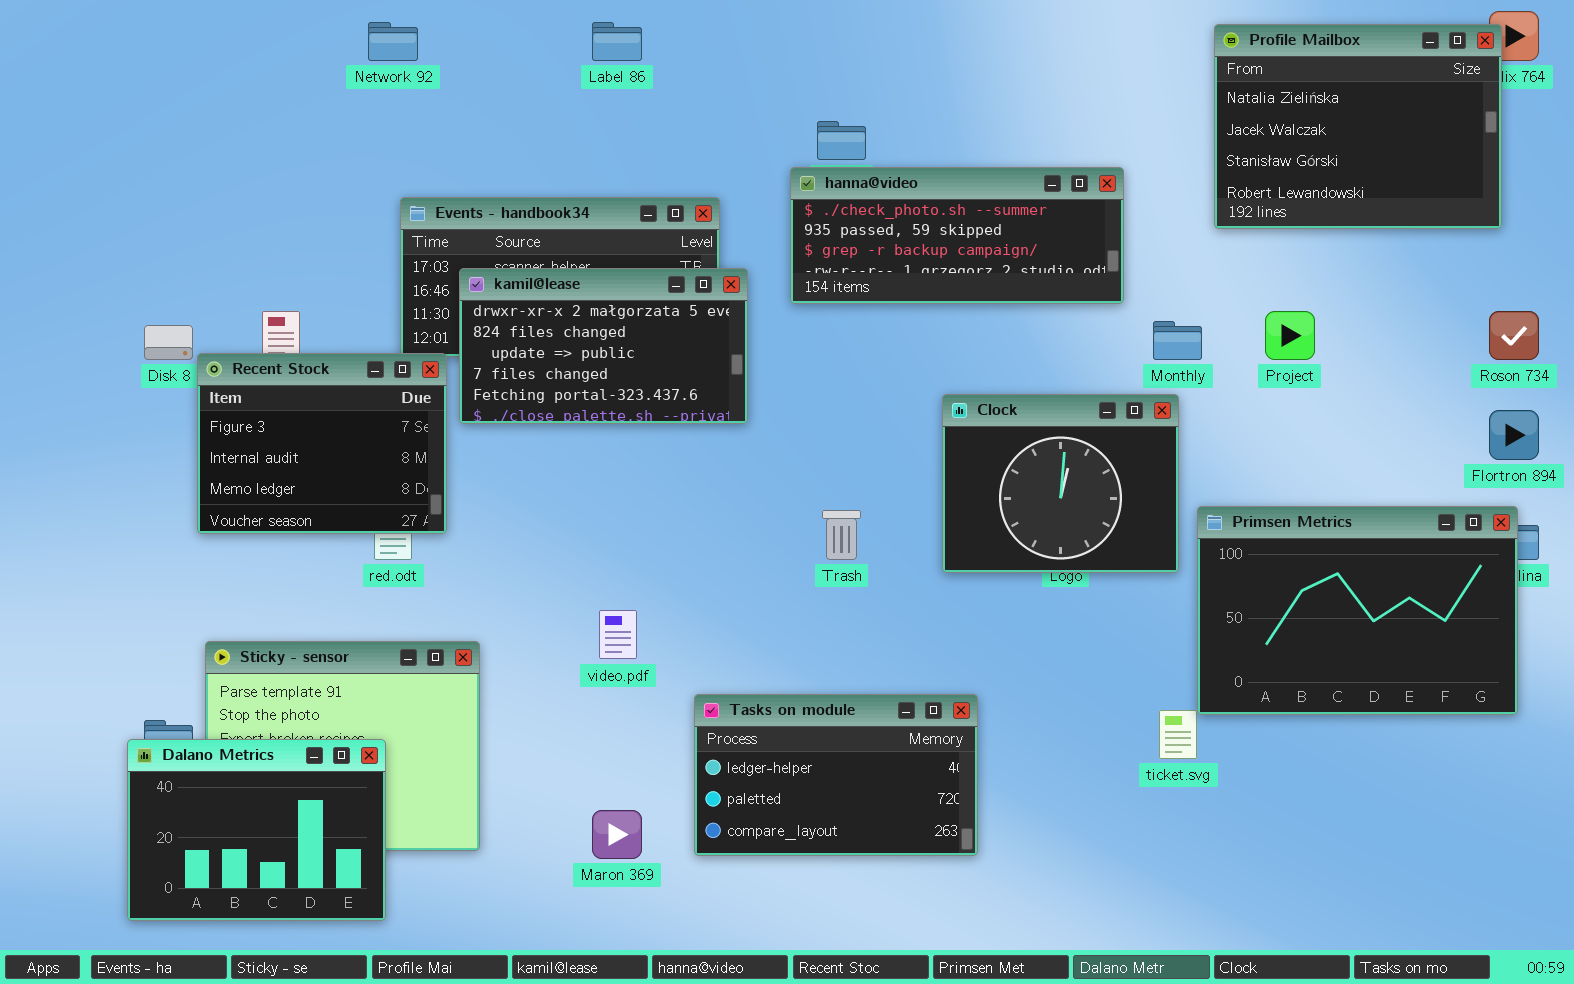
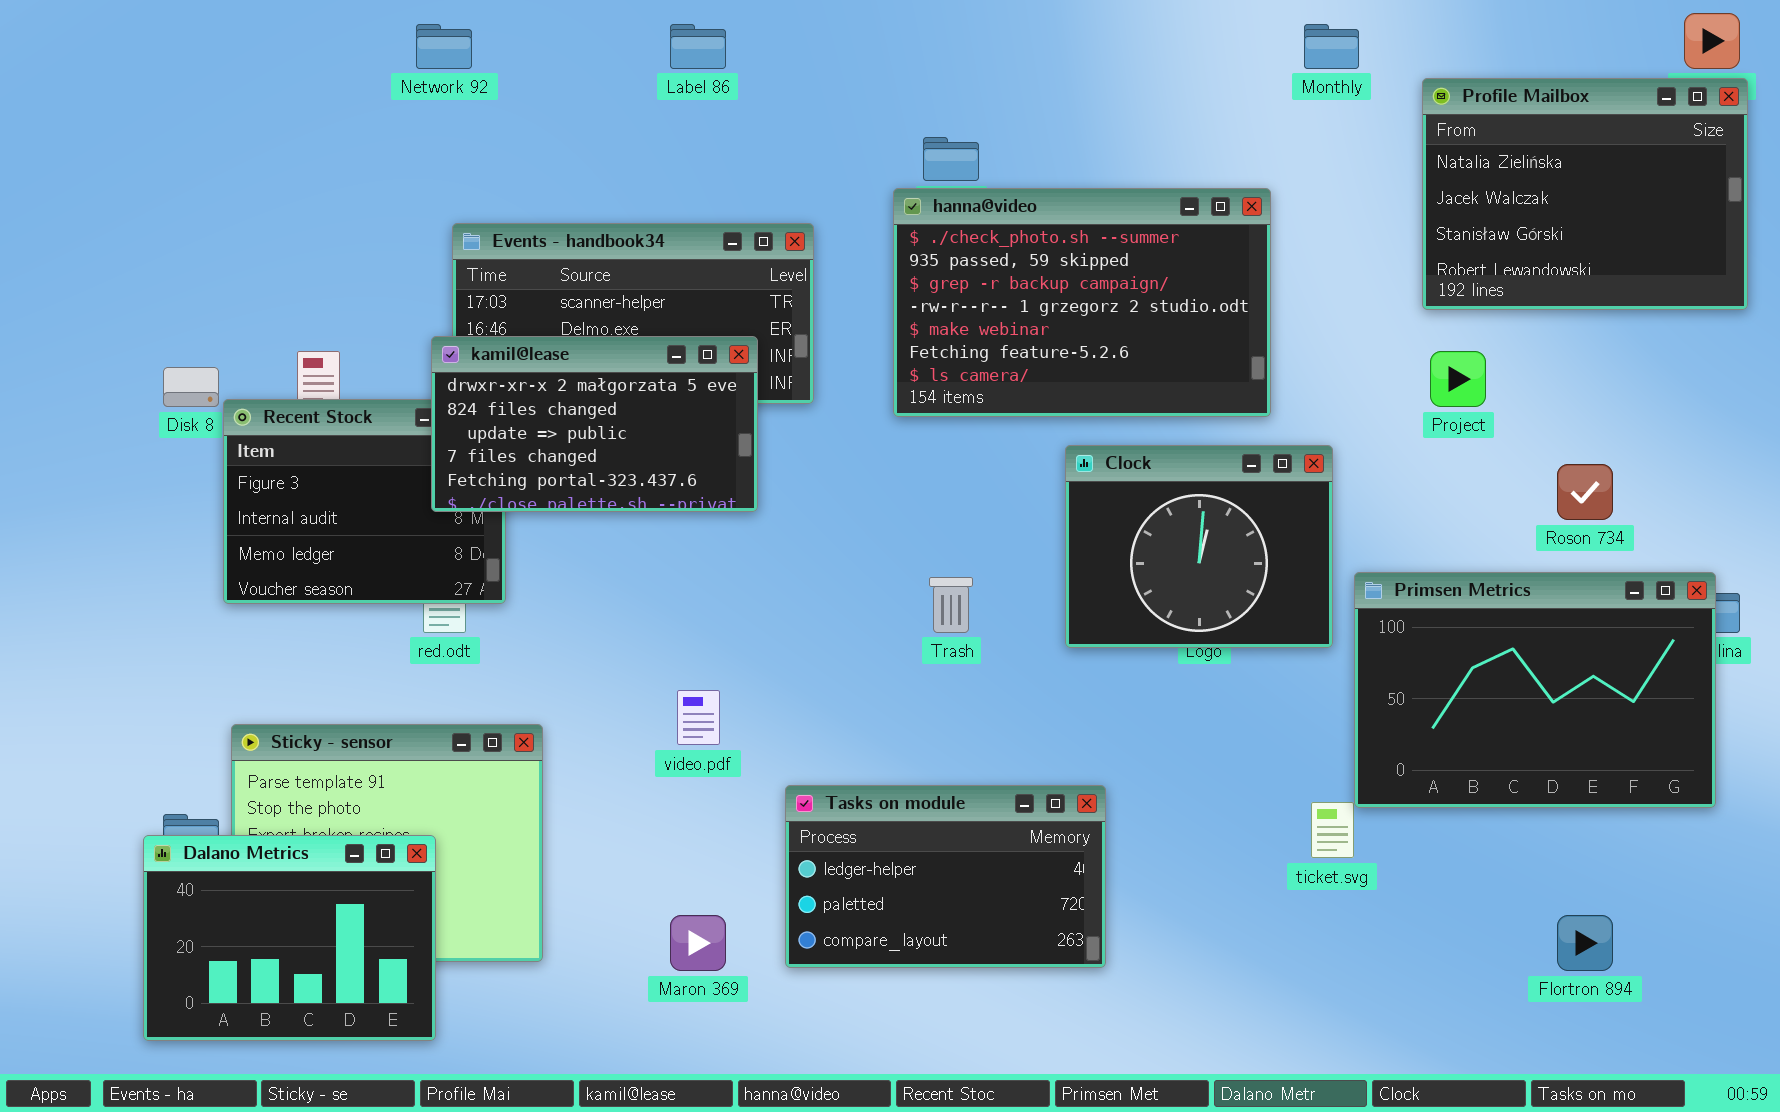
Profile Mailbox: [1214,24,1502,229] -> [1422,78,1748,310], moved
hanna@video: [790,167,1124,304] -> [893,188,1271,417], resized
kamil@lease: [459,268,748,424] -> [431,336,758,512], moved
Roson 734: [1489,311,1539,360] -> [1557,464,1613,520], moved
Monthly: [1153,321,1202,360] -> [1304,24,1359,69], moved
Flortron 894: [1489,410,1539,460] -> [1557,915,1613,971], moved

